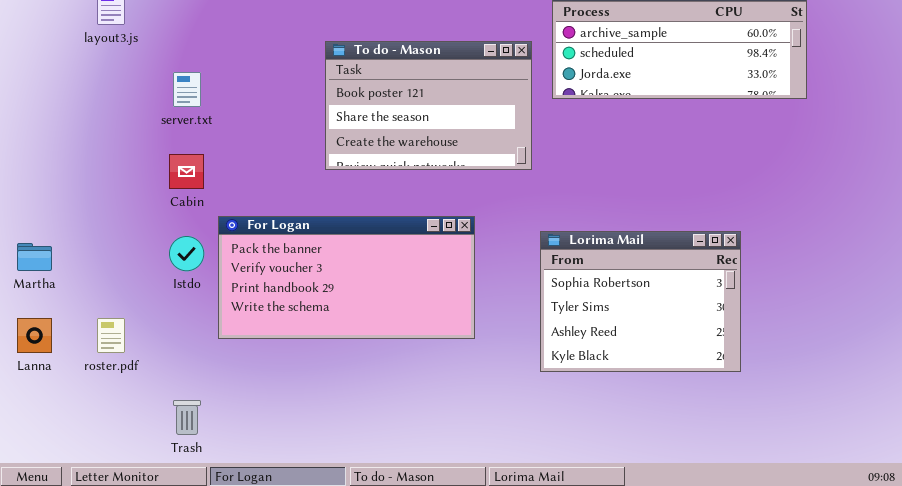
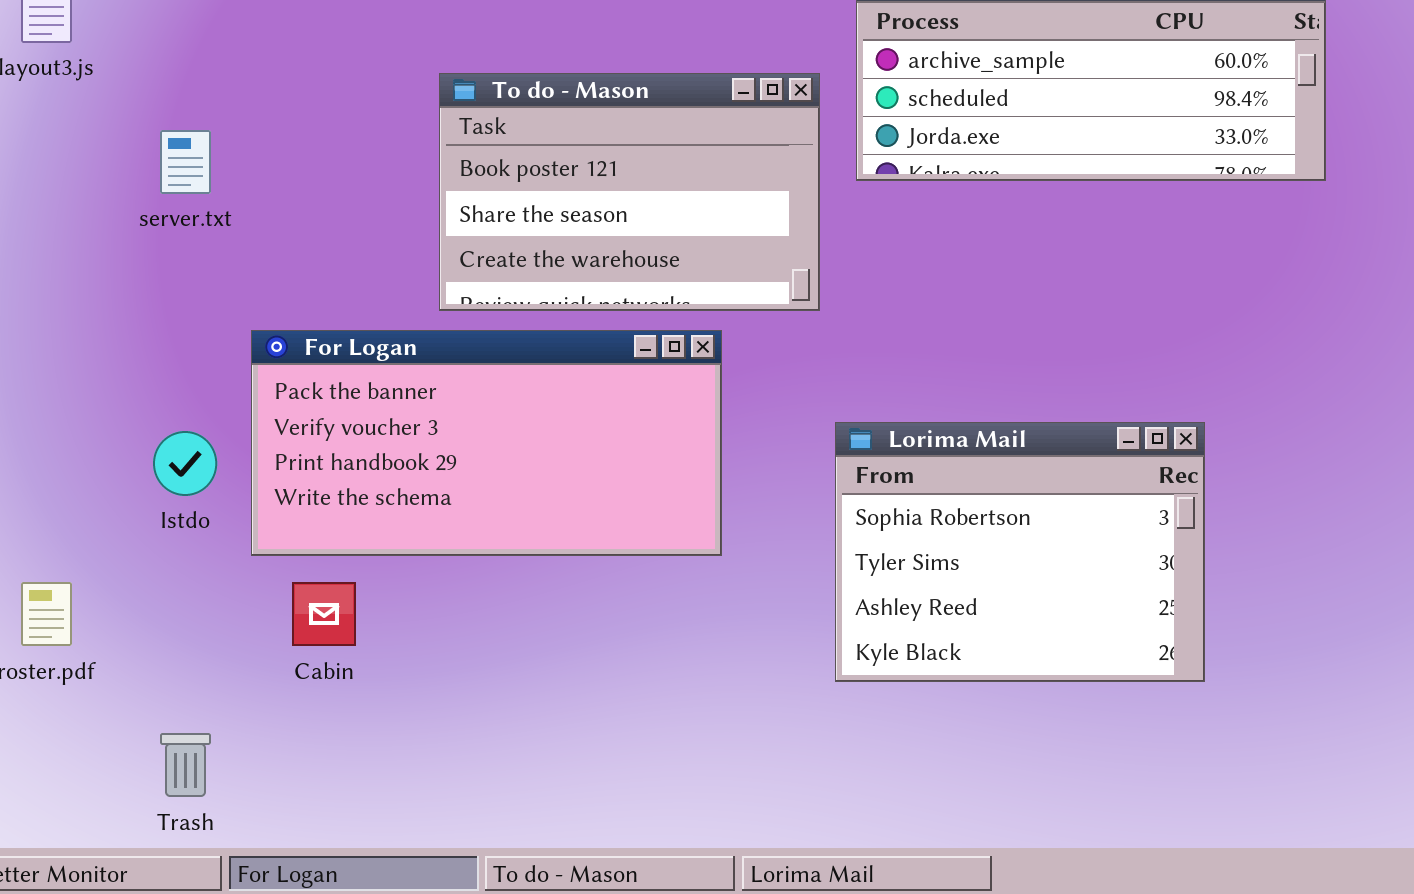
Cabin: [169,154,204,189] -> [292,582,356,646], moved
For Logan: [218,216,475,339] -> [251,330,722,556], moved

